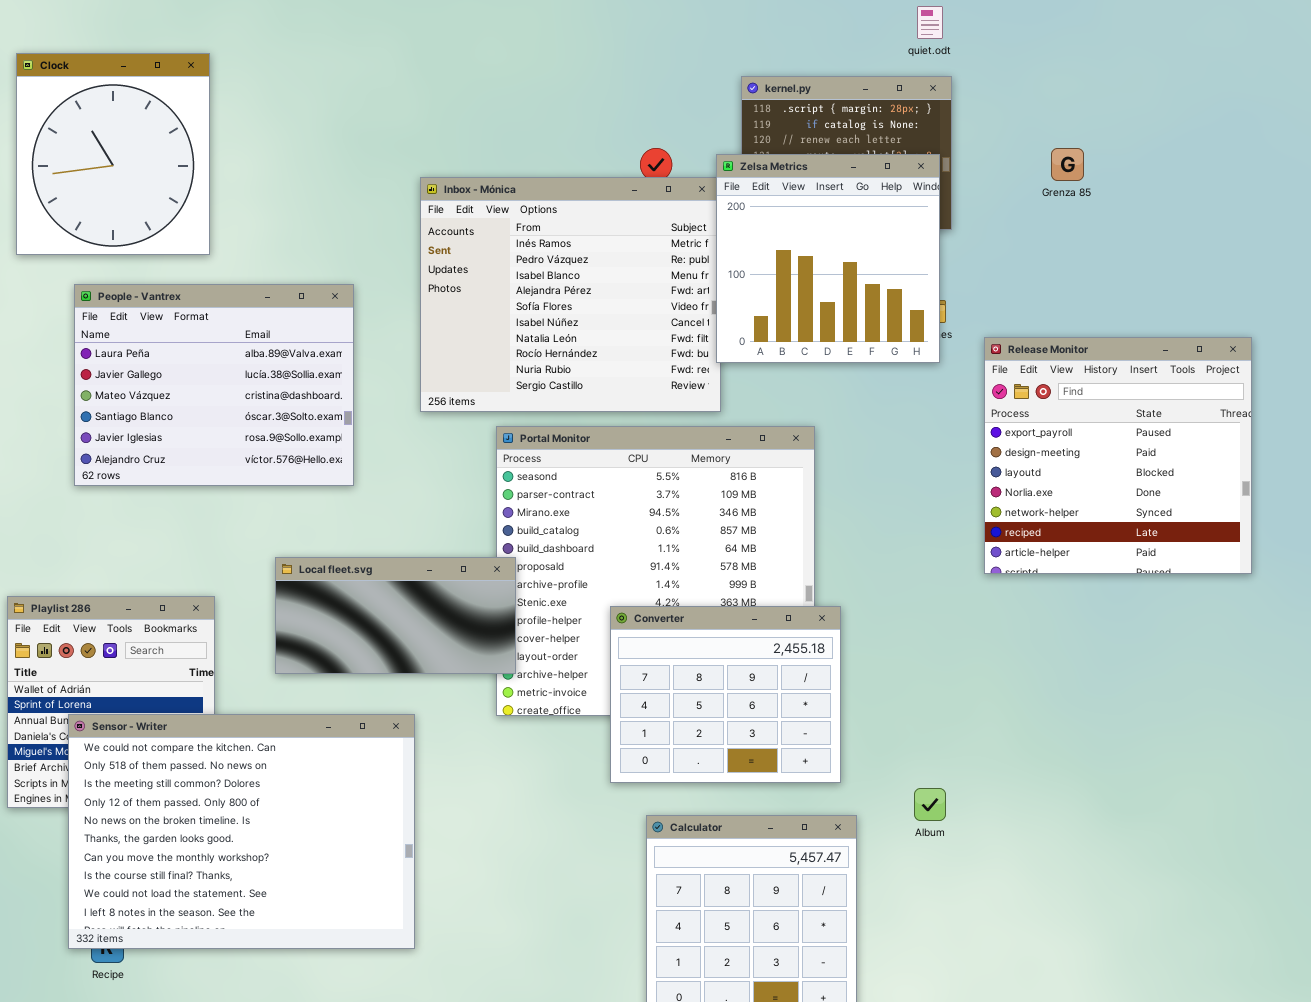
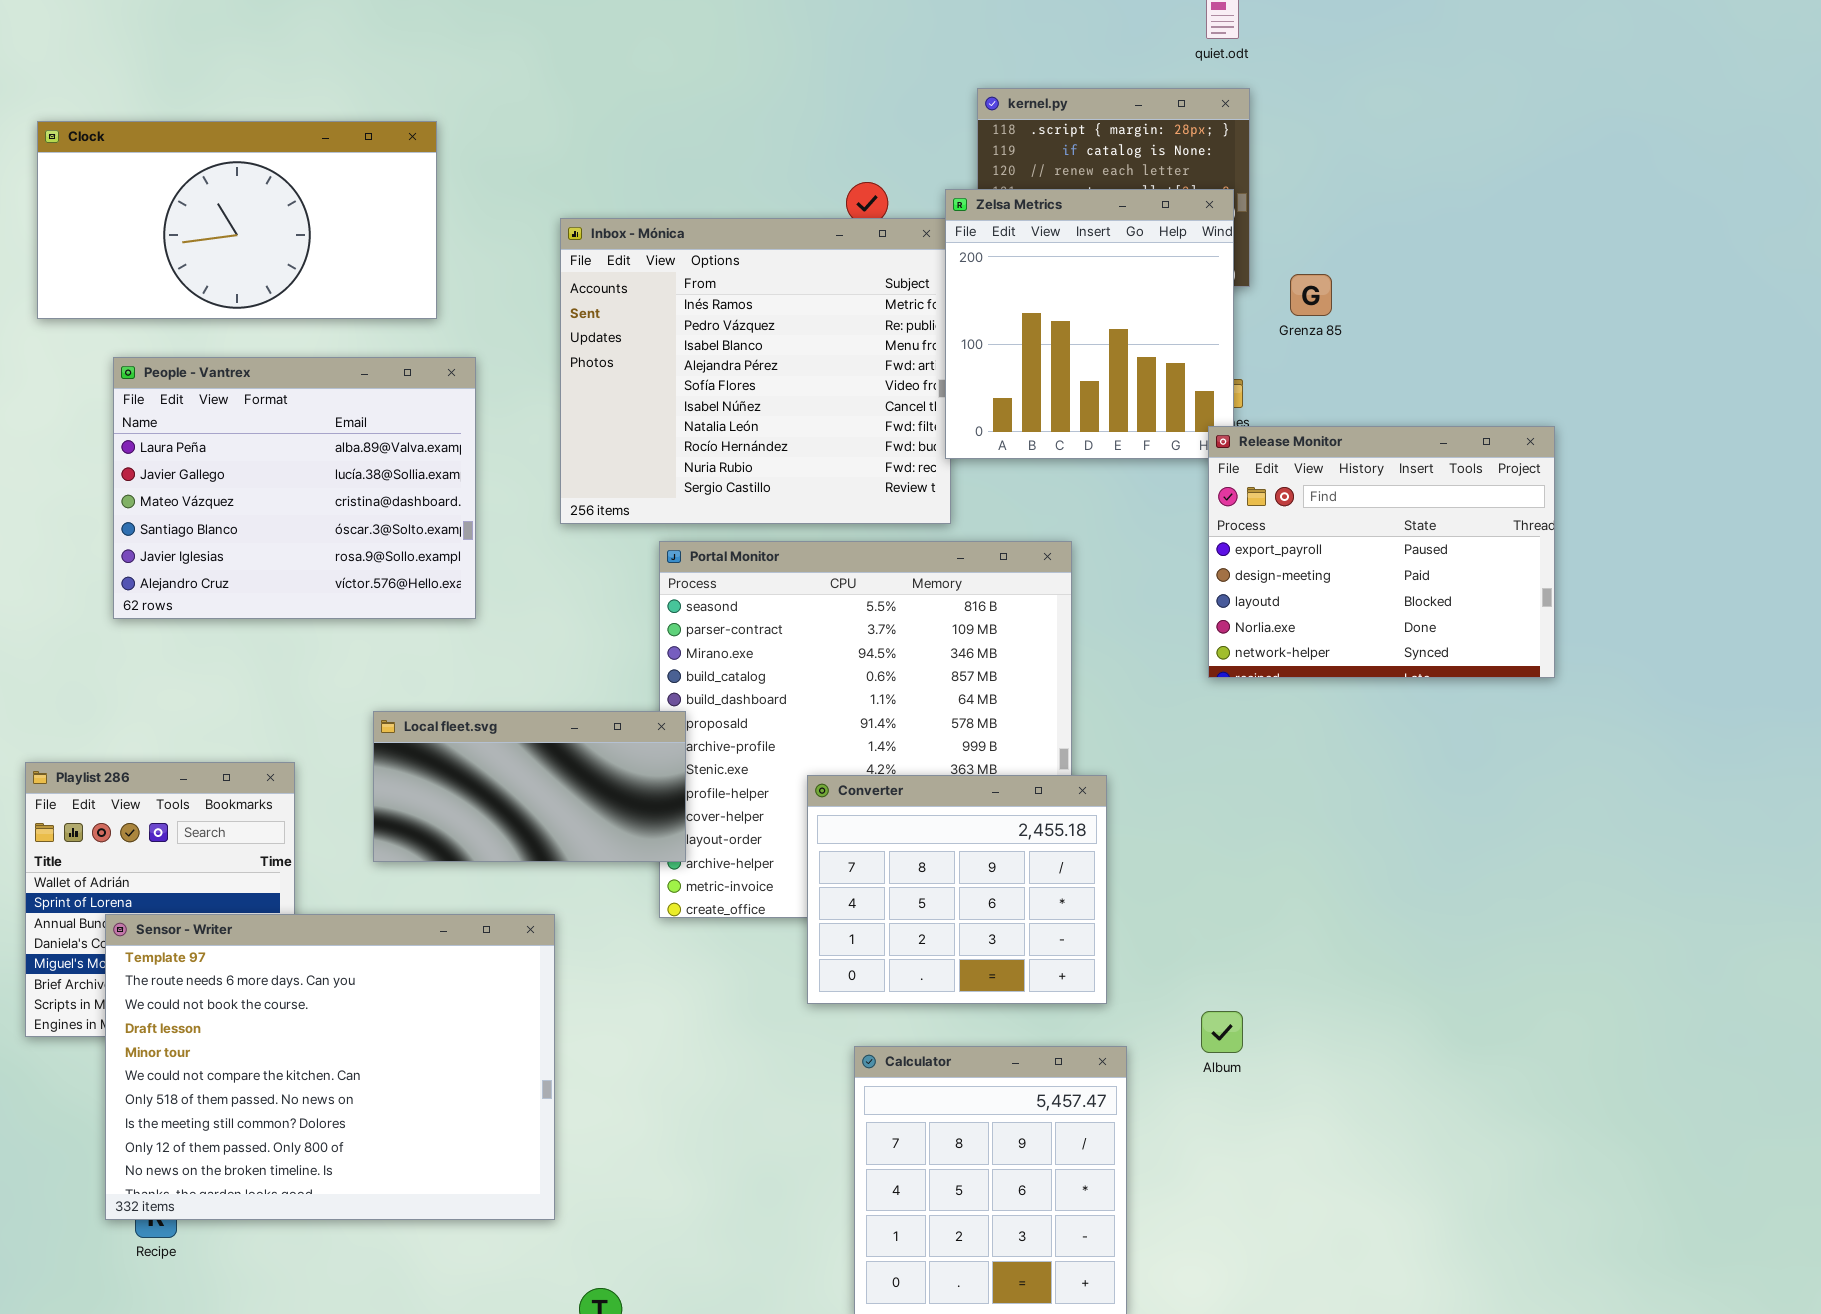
Clock: [16,53,210,255] -> [37,121,437,319], resized
Grenza 85: [1051,148,1084,181] -> [1290,274,1332,316], moved
Release Monitor: [984,337,1252,574] -> [1208,426,1555,678], moved, resized
Sensor - Writer: [68,714,415,949] -> [105,914,555,1220], scrolled up 5 rows

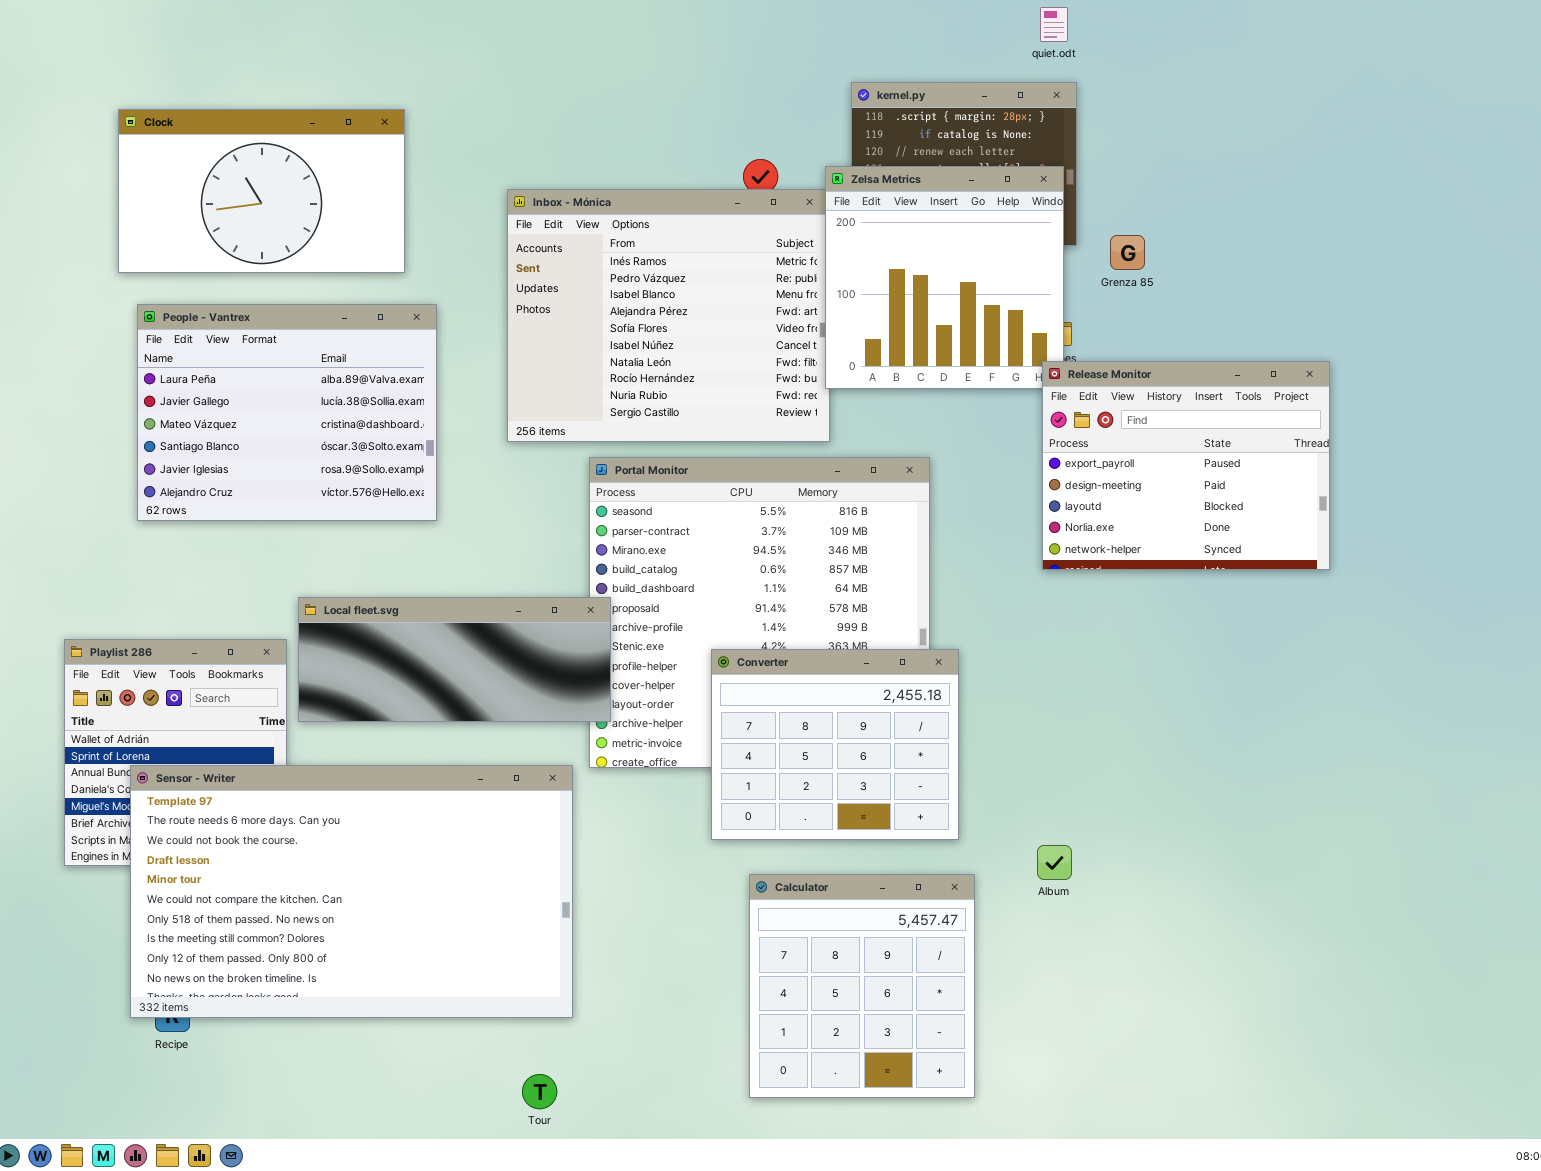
Clock: [37,121,437,319] -> [118,109,405,273], resized
Local fleet.svg: [373,711,686,862] -> [298,597,611,722], resized
Sensor - Writer: [105,914,555,1220] -> [130,765,573,1018], resized

